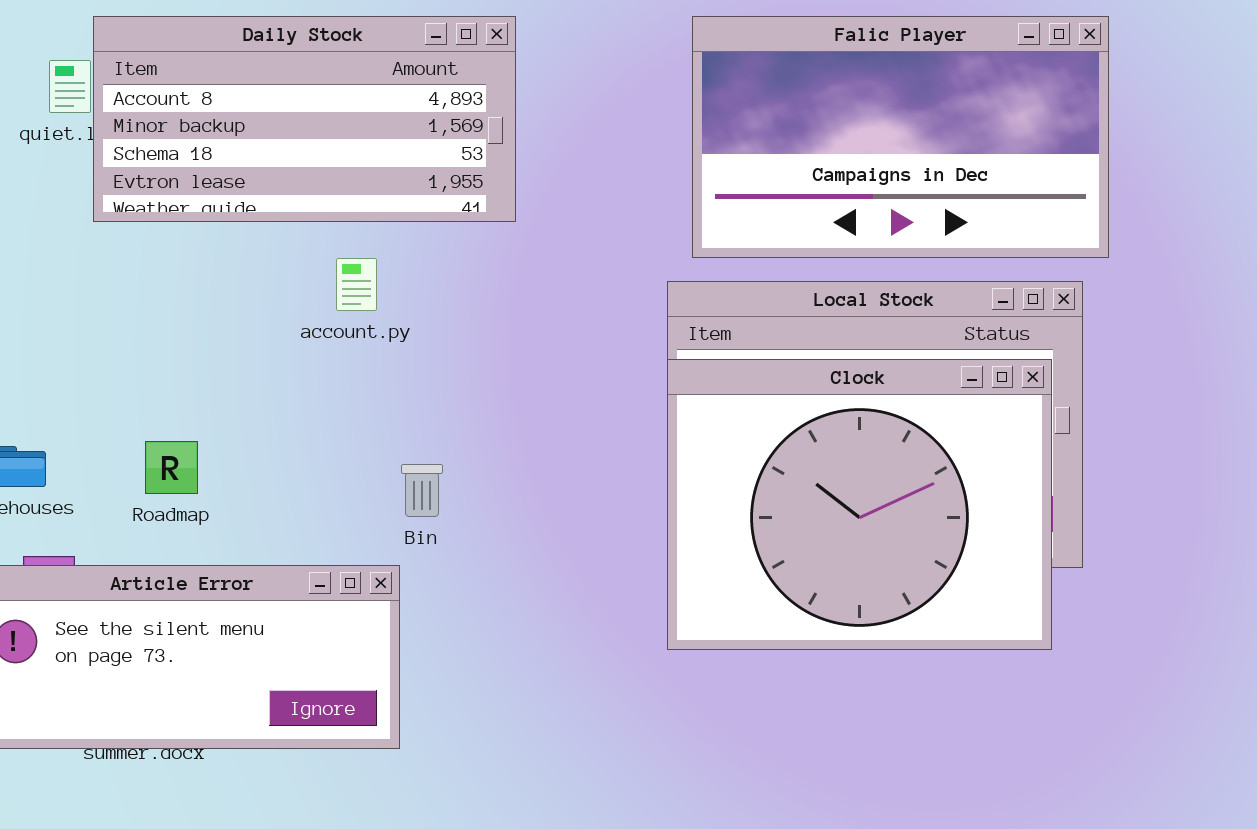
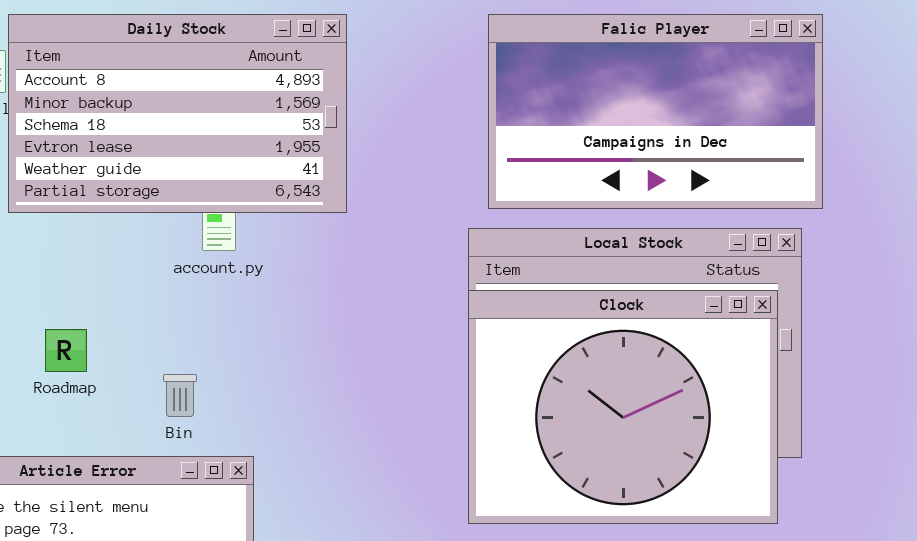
Daily Stock: [93,16,516,222] -> [8,14,347,213], resized
Roadmap: [145,441,198,494] -> [45,329,87,372], moved
Bin: [401,464,443,517] -> [163,374,197,417], moved

